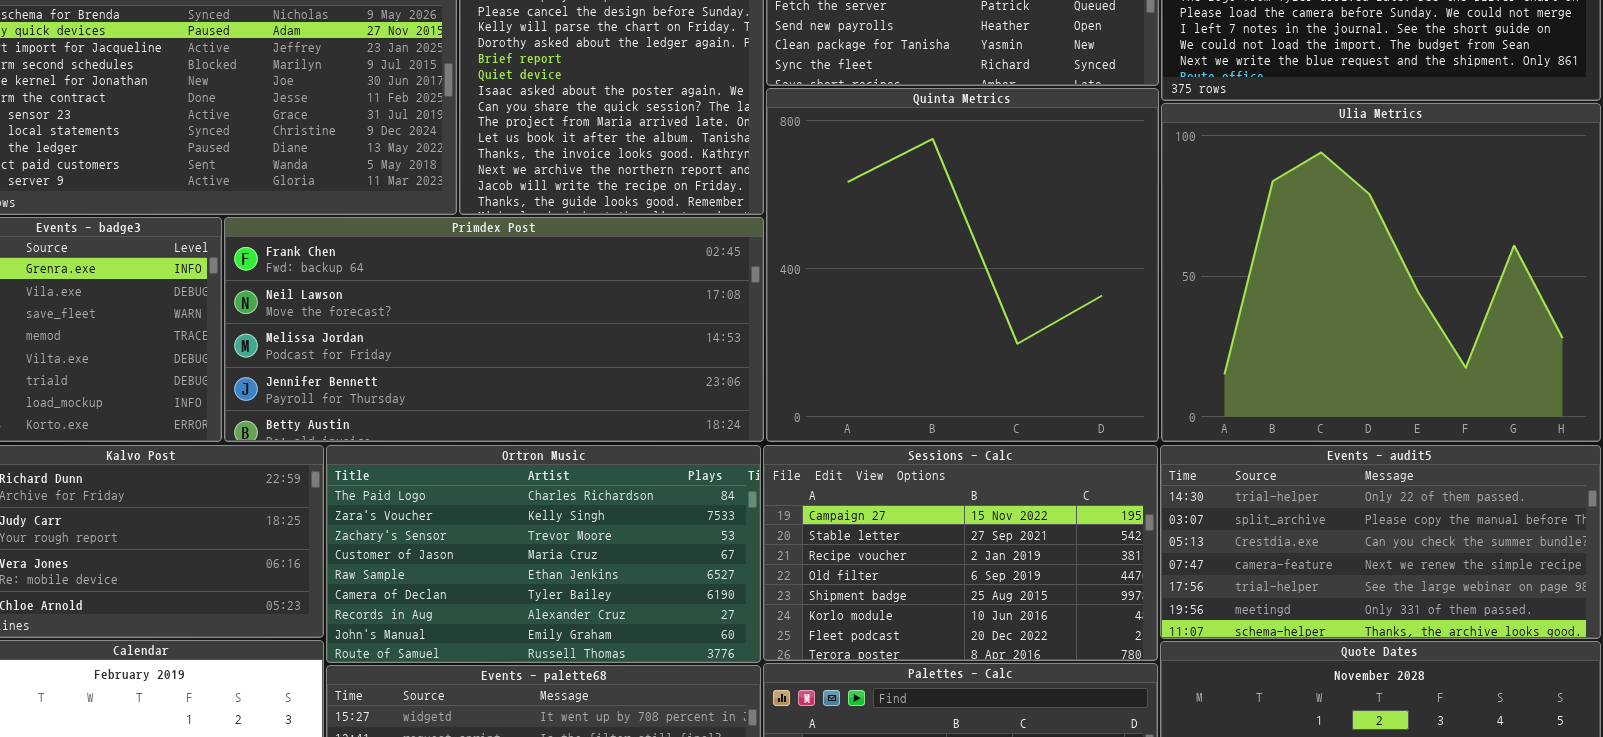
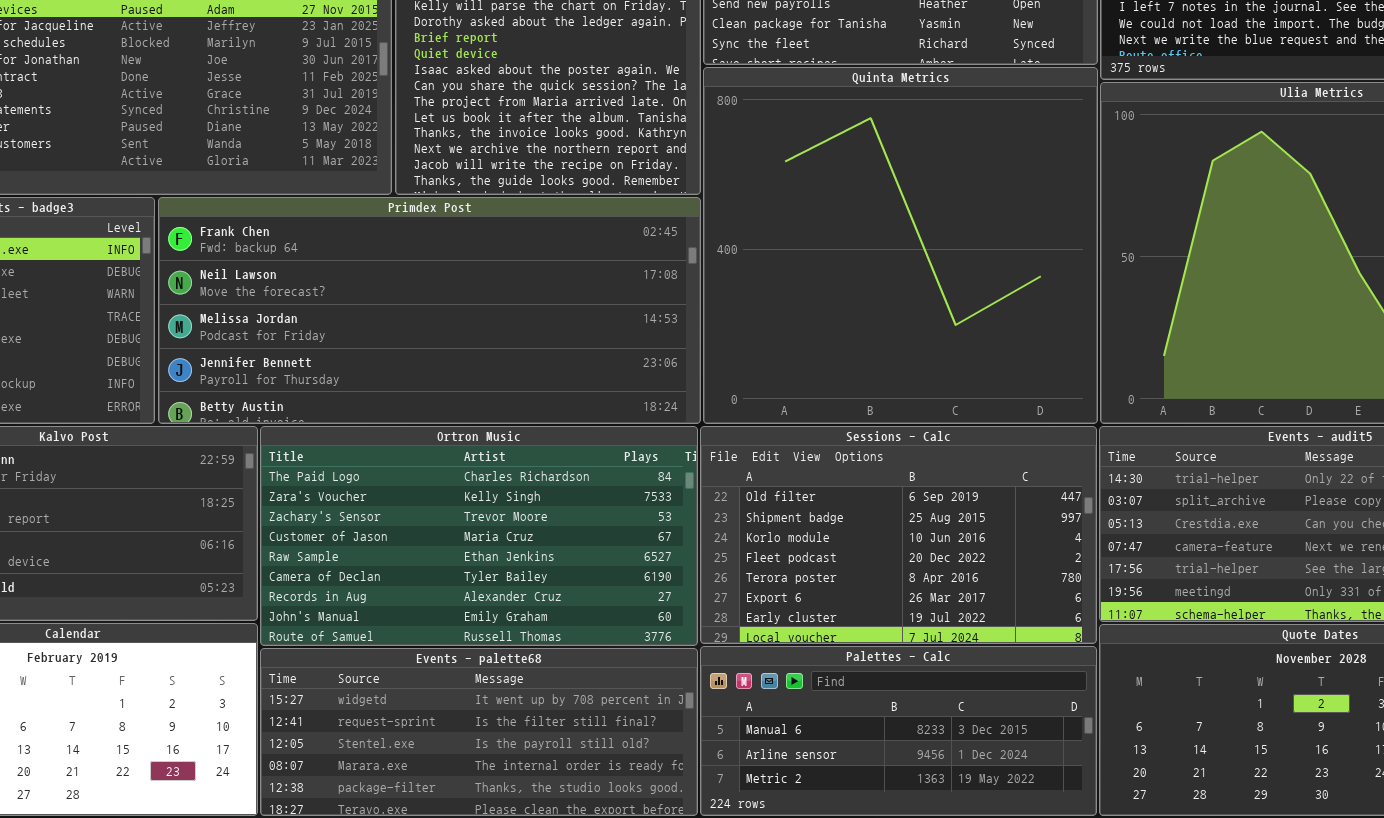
Sessions - Calc: [763,445,1158,661] -> [700,426,1097,644], scrolled down 3 rows

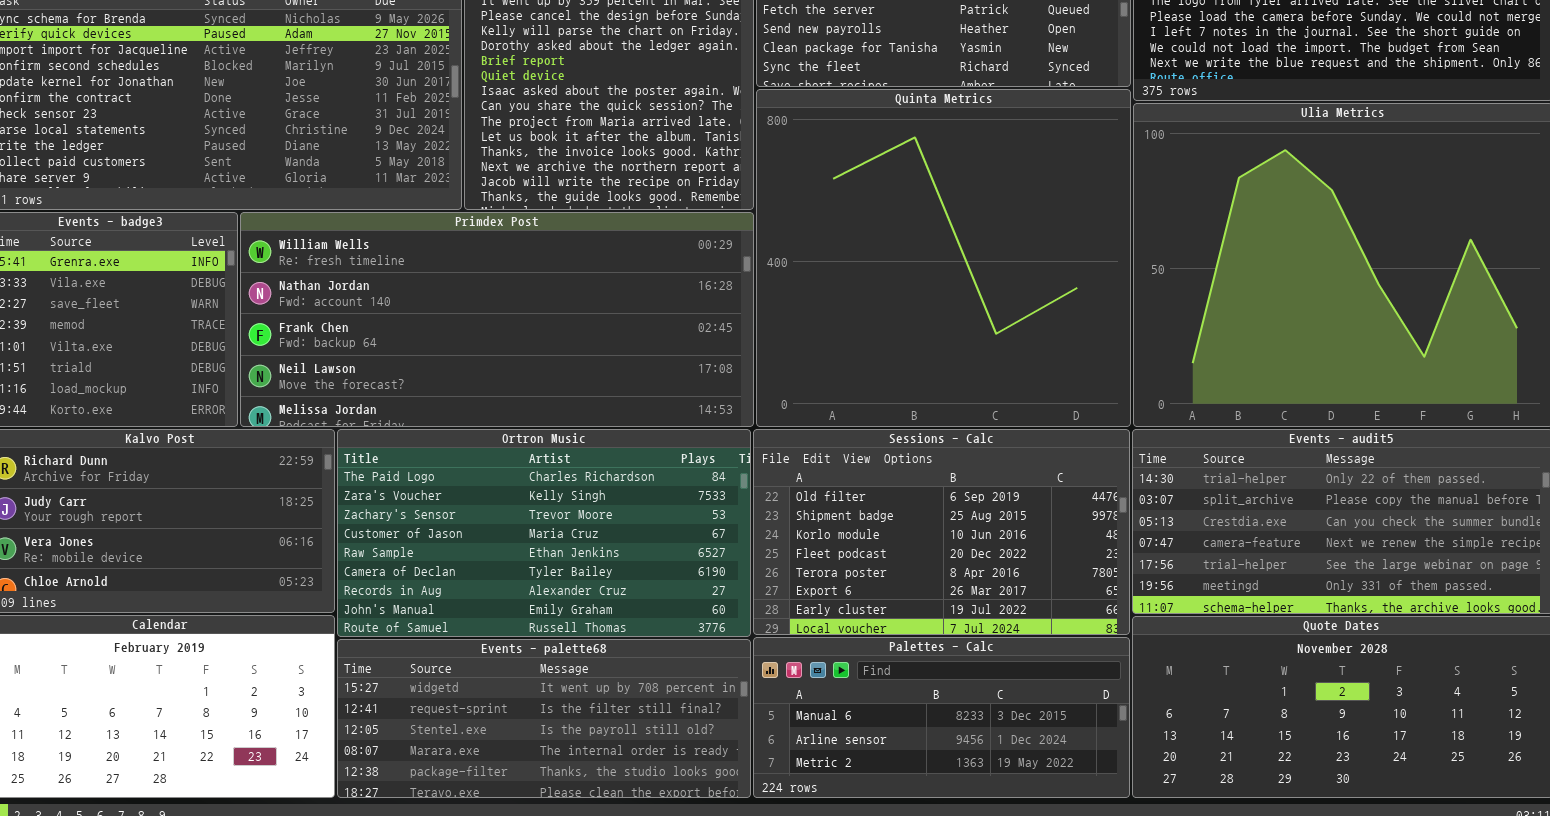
Primdex Post: [158,197,701,424] -> [240,212,754,427], scrolled up 2 rows

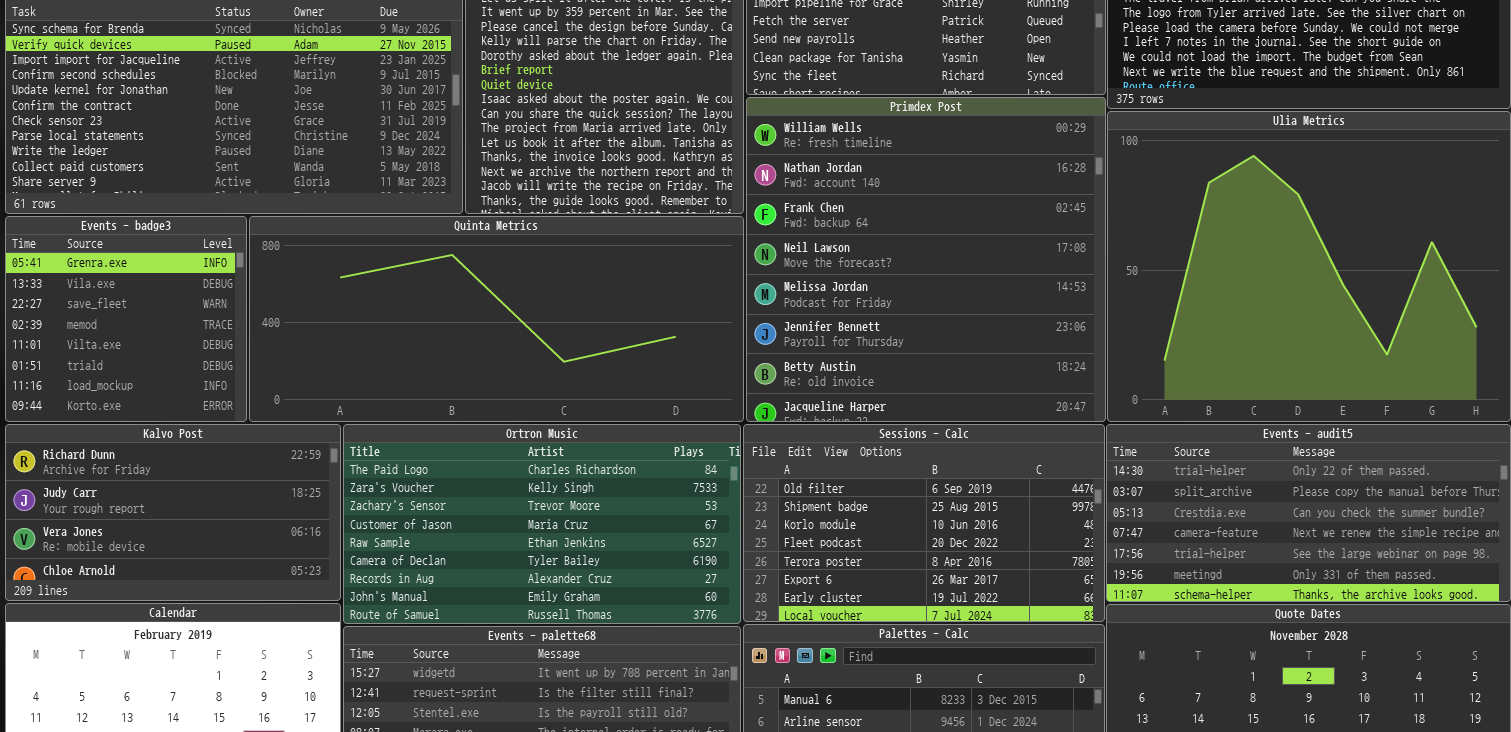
Quinta Metrics: [756,89,1131,427] -> [249,216,744,422], moved, resized
Primdex Post: [240,212,754,427] -> [746,97,1106,422], moved, resized

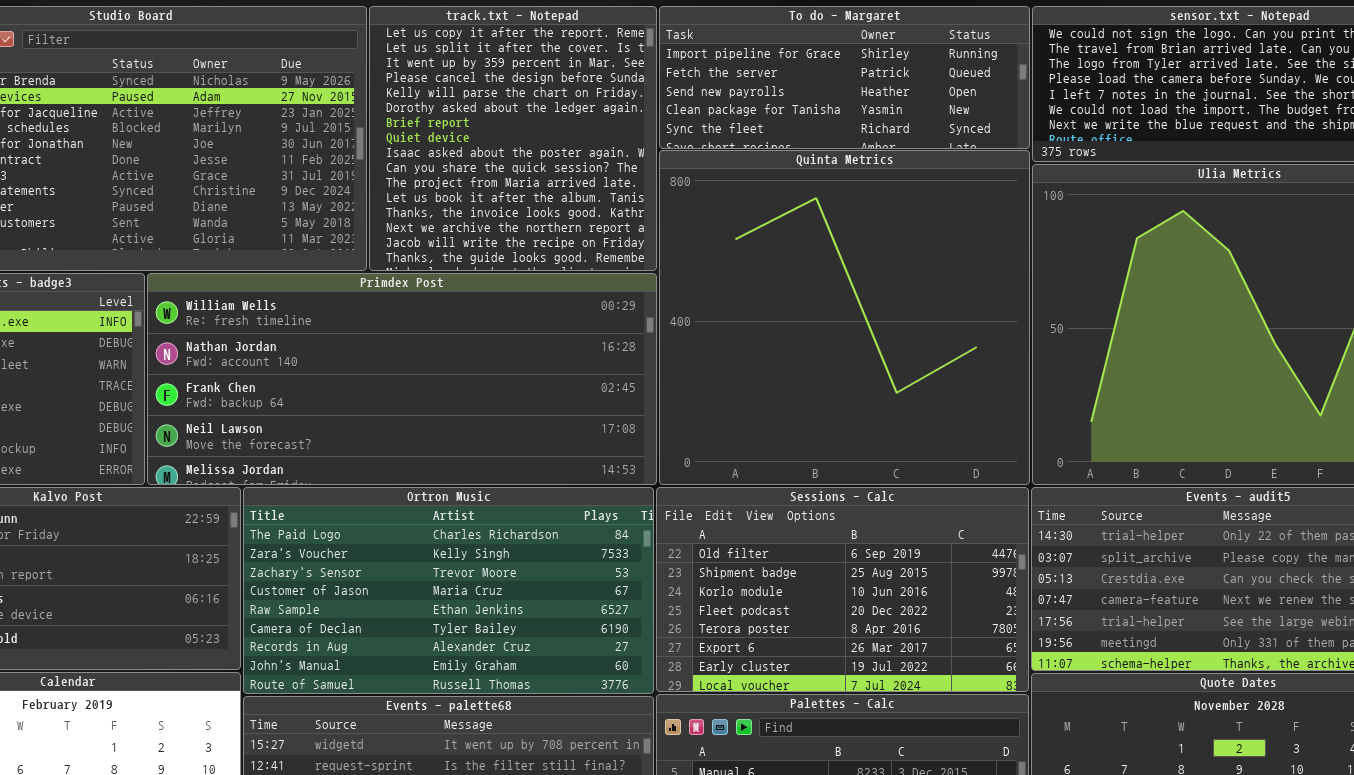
Primdex Post: [746,97,1106,422] -> [147,273,657,485], moved, resized
Quinta Metrics: [249,216,744,422] -> [659,150,1030,485], moved, resized

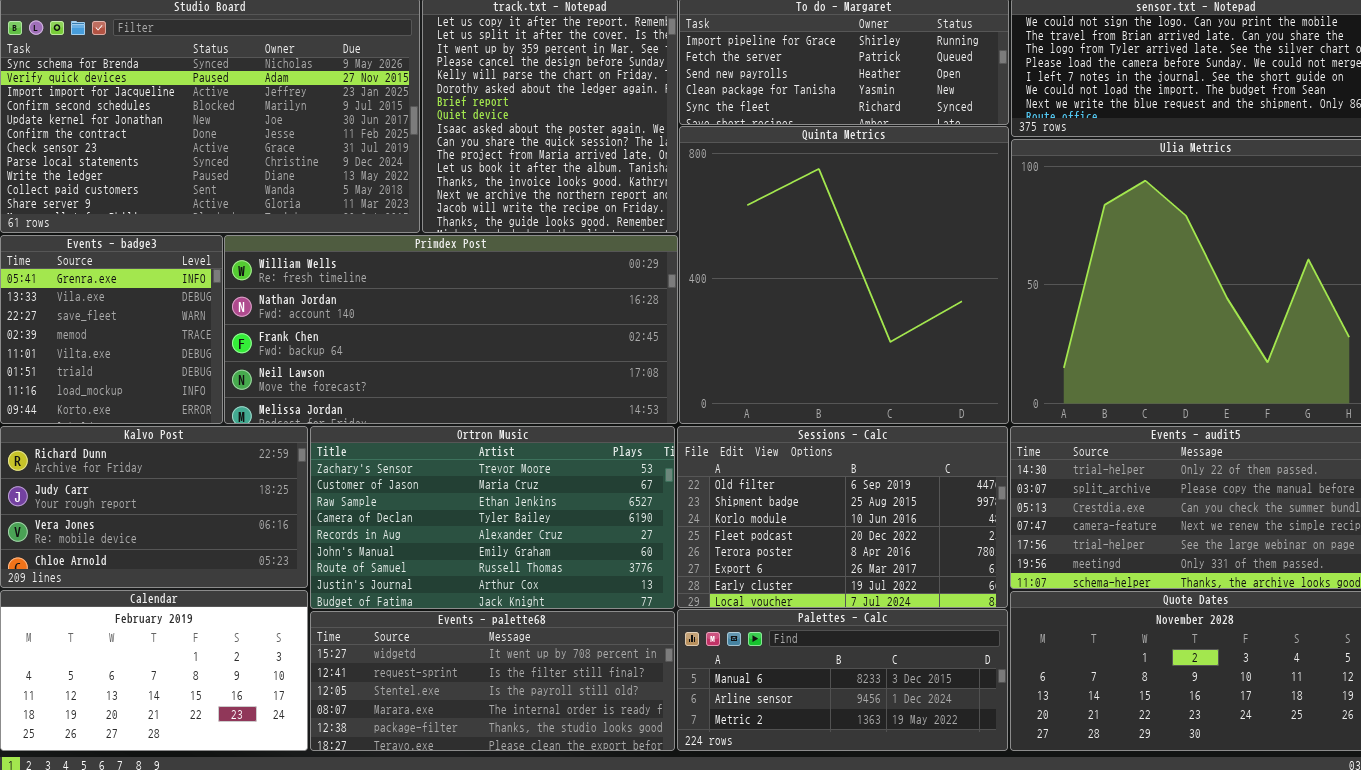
Ortron Music: [243,487,654,694] -> [310,426,675,609], scrolled down 2 rows

